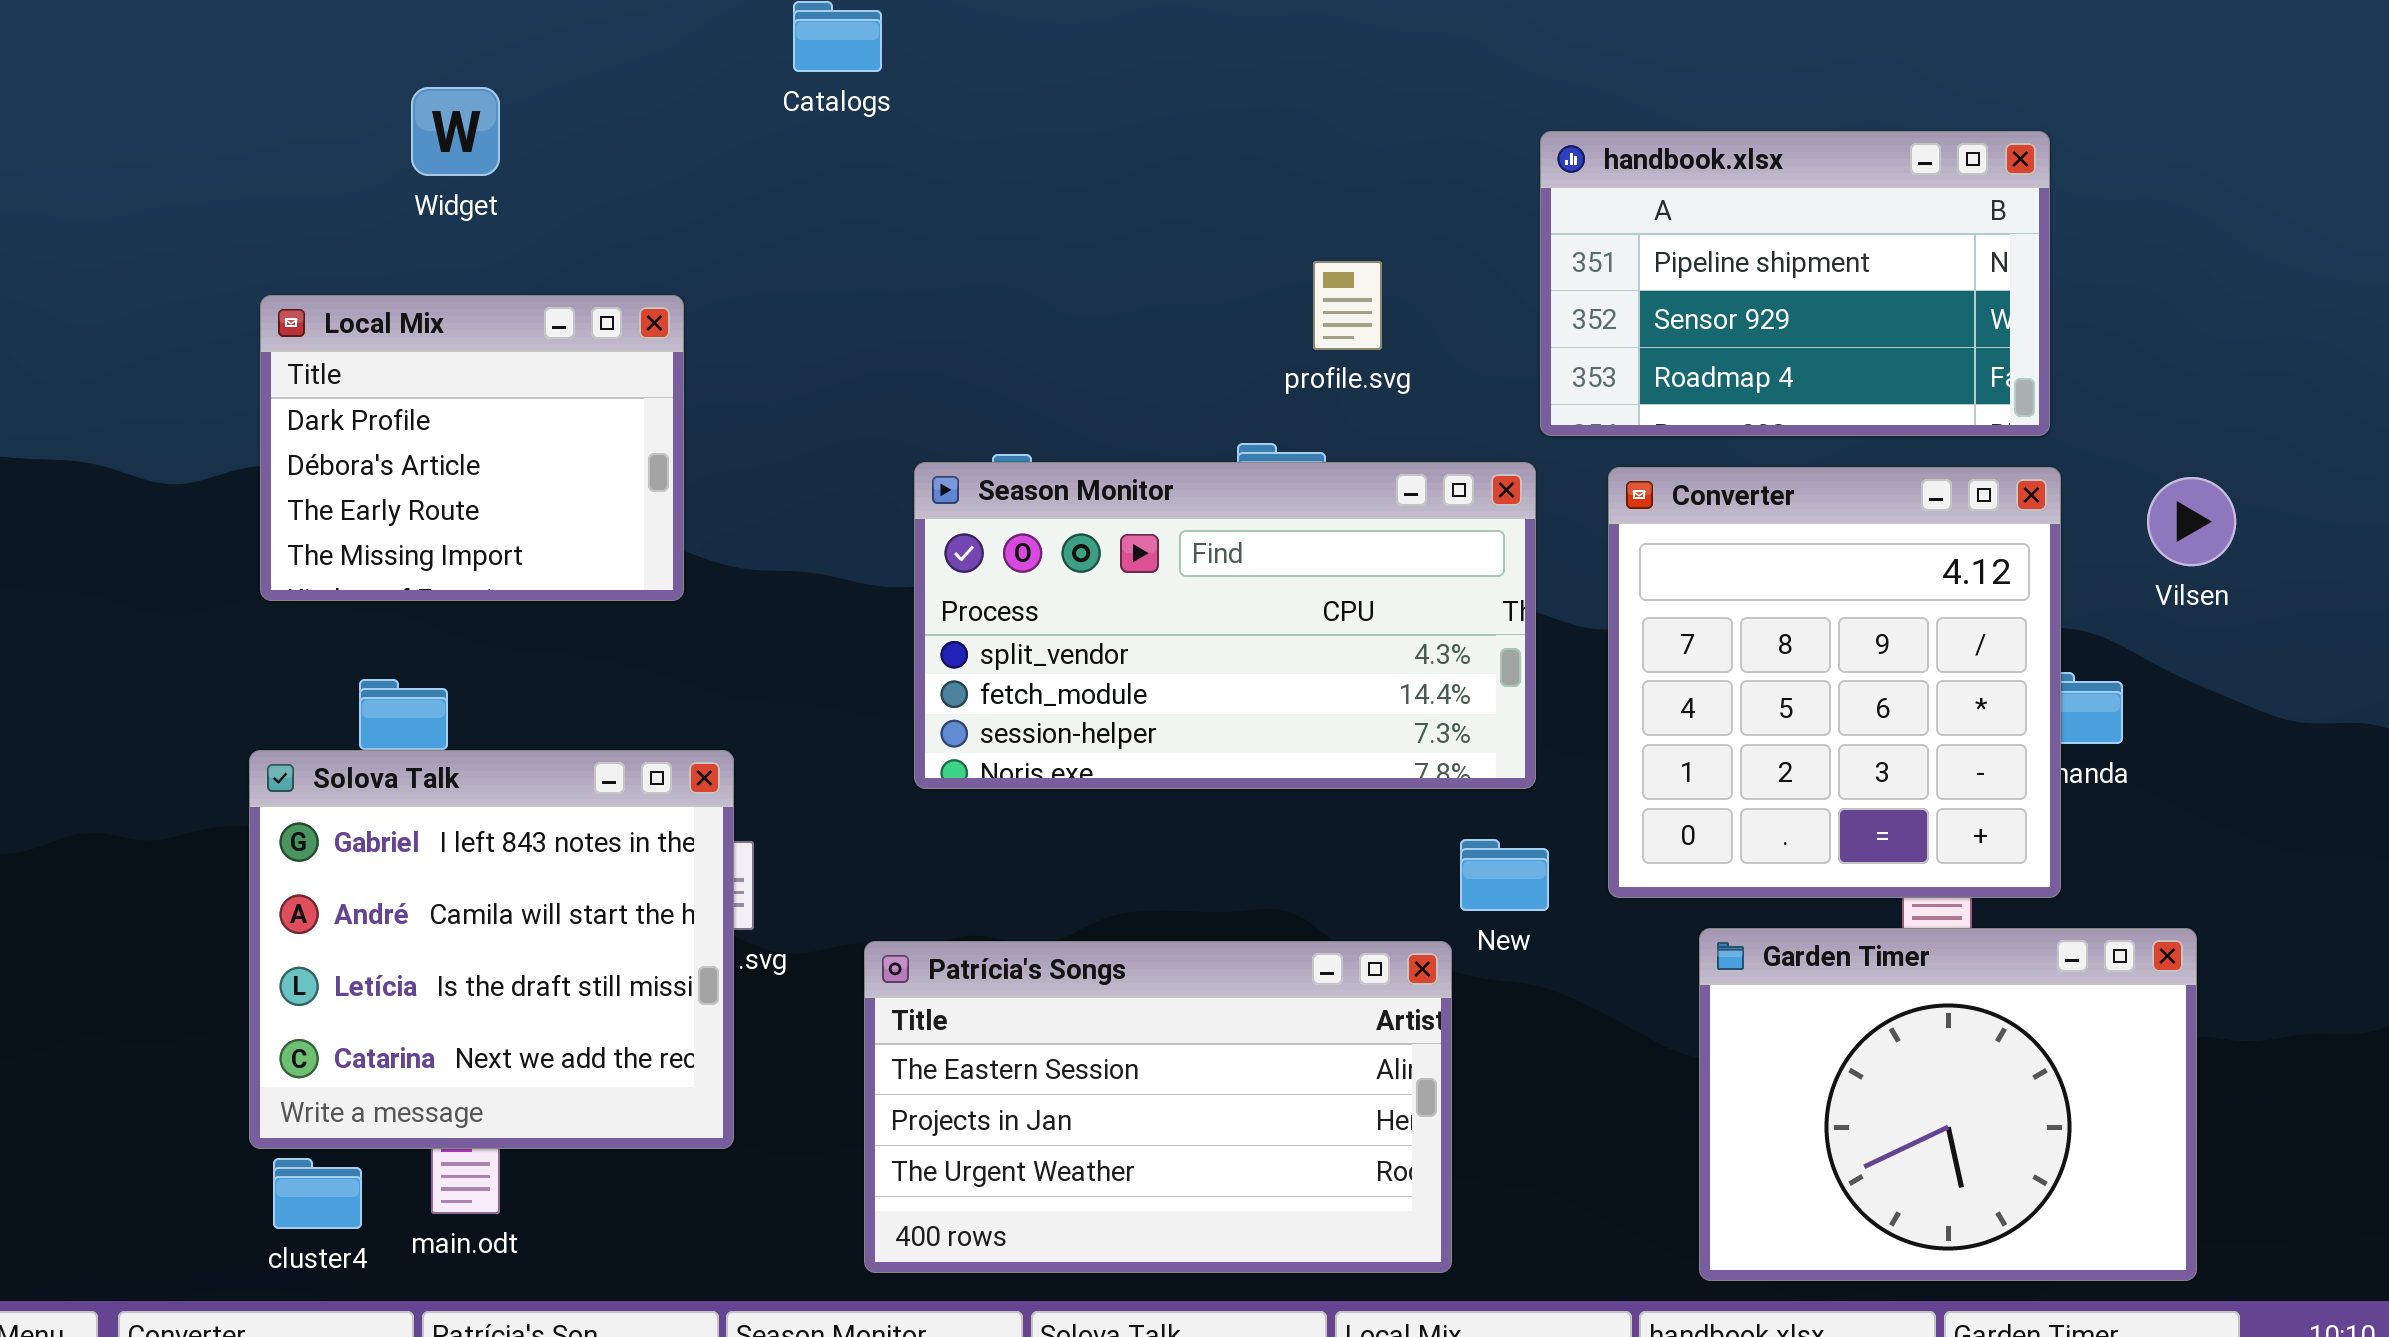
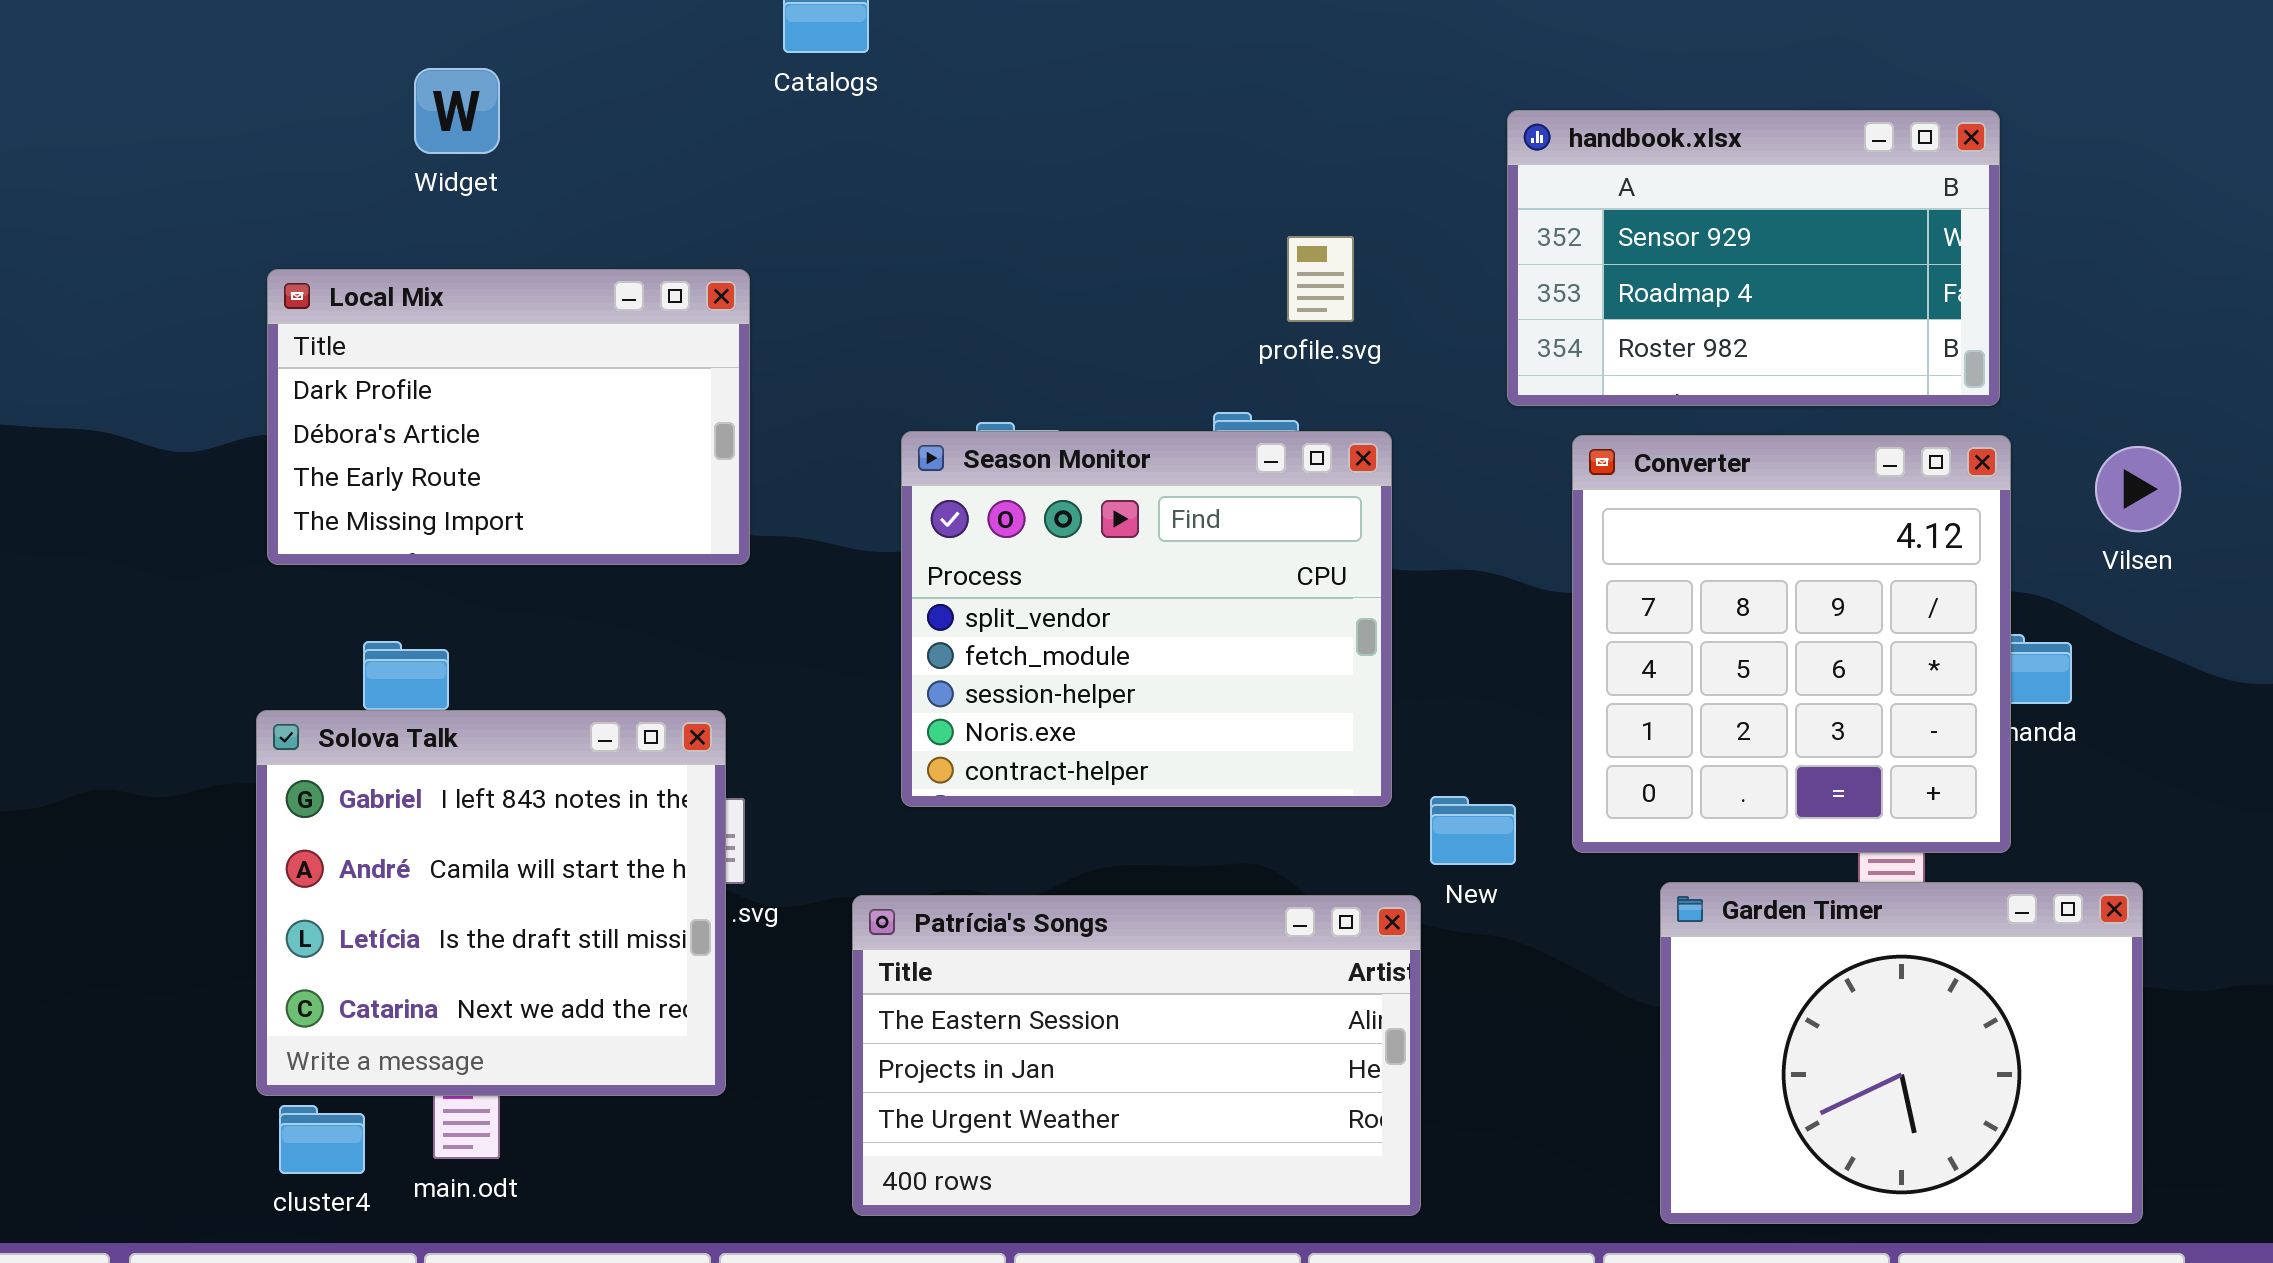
handbook.xlsx: [1540,131,2050,436] -> [1507,110,2000,406], scrolled down 1 row
Local Mix: [260,295,684,601] -> [267,269,750,565], resized
Season Monitor: [914,462,1536,789] -> [901,431,1392,807], resized

